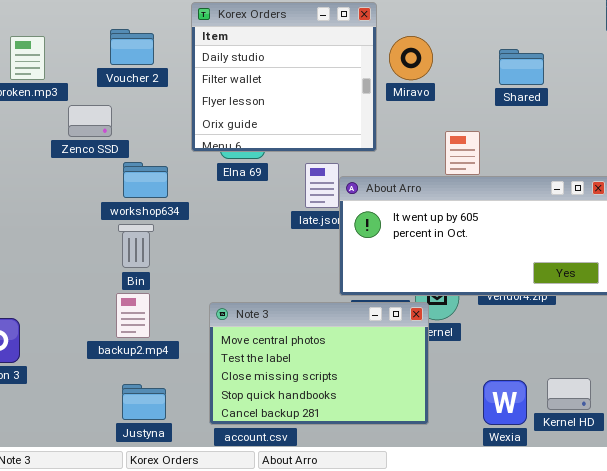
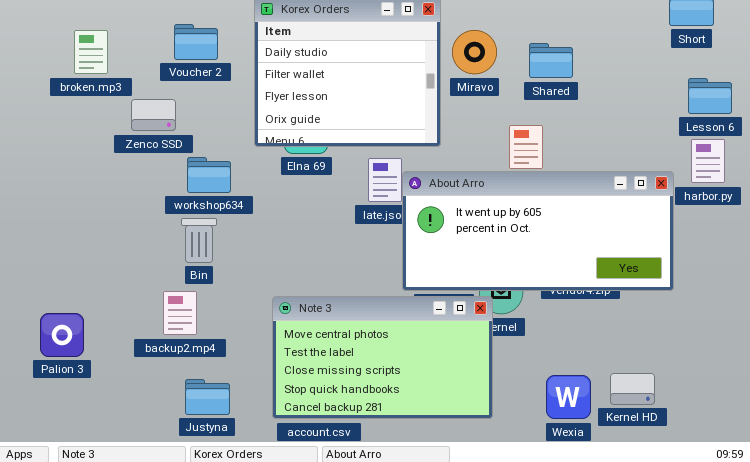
Shared: [499,49,544,85] -> [529,43,573,78], moved
backup2.mp4: [116,293,150,338] -> [163,291,197,335], moved

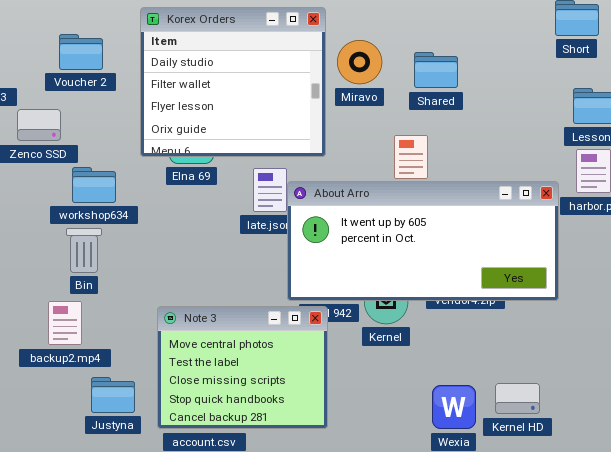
Note 3: [272,296,493,419] -> [157,306,328,429], resized
Justyna: [185,379,230,415] -> [91,377,135,413], moved

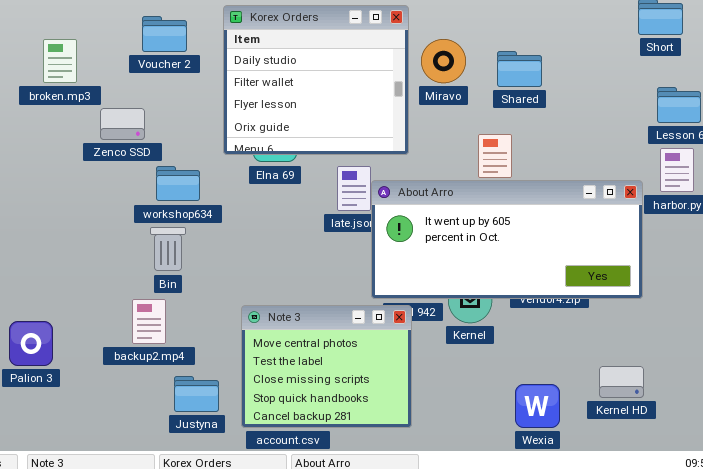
Voucher 2: [59,34,103,70] -> [142,16,187,52], moved
Kernel HD: [495,383,540,414] -> [599,366,644,398], moved

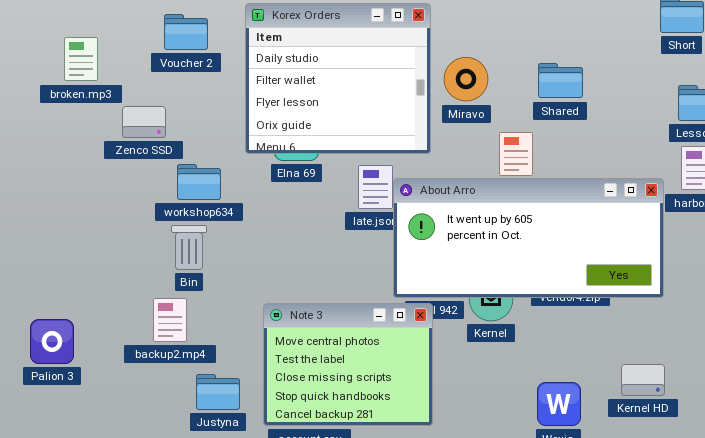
Miravo: [421,39,466,83] -> [444,57,488,101], moved
Shared: [497,51,542,87] -> [538,63,583,98], moved

